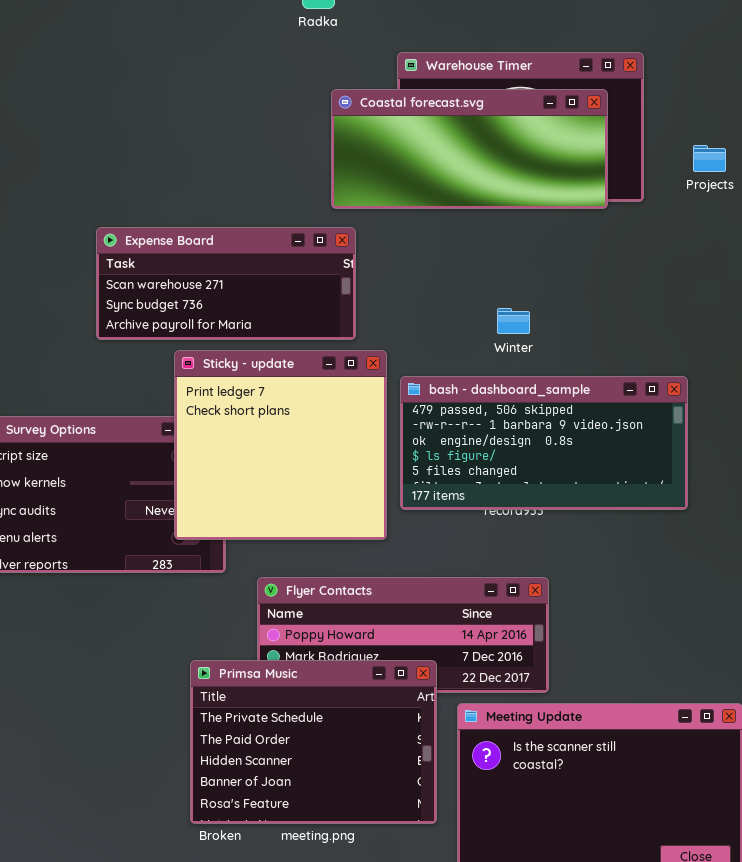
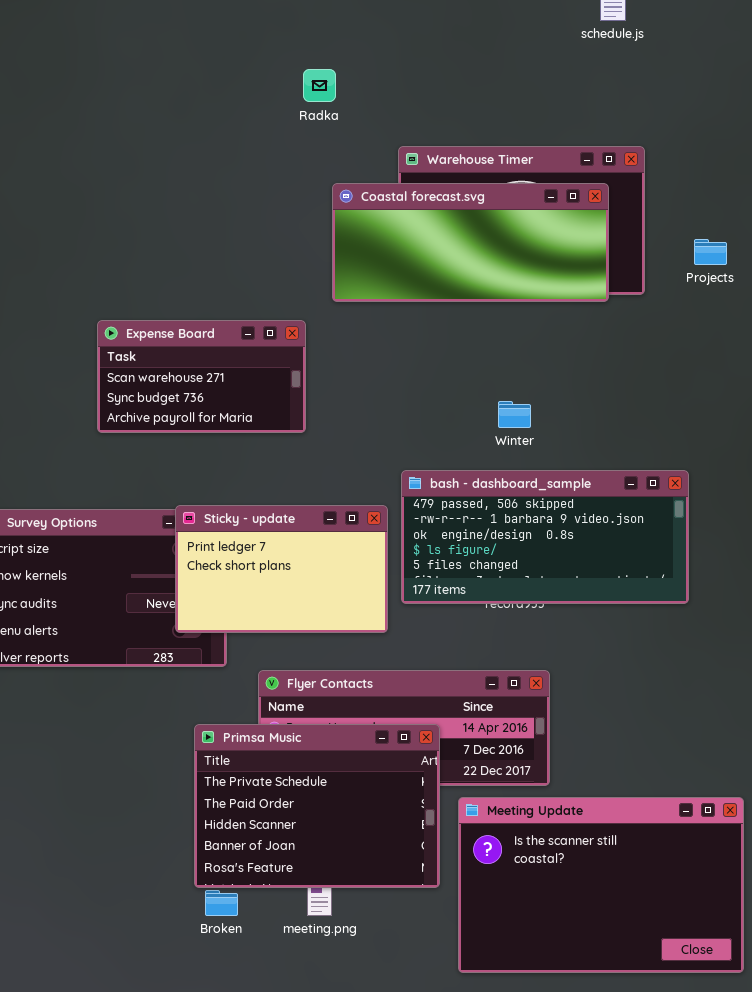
Expense Board: [96,227,356,340] -> [97,320,306,433], resized
Sticky - update: [174,350,387,540] -> [175,505,388,633], resized
Primsa Music: [190,660,437,824] -> [194,724,440,888], moved

